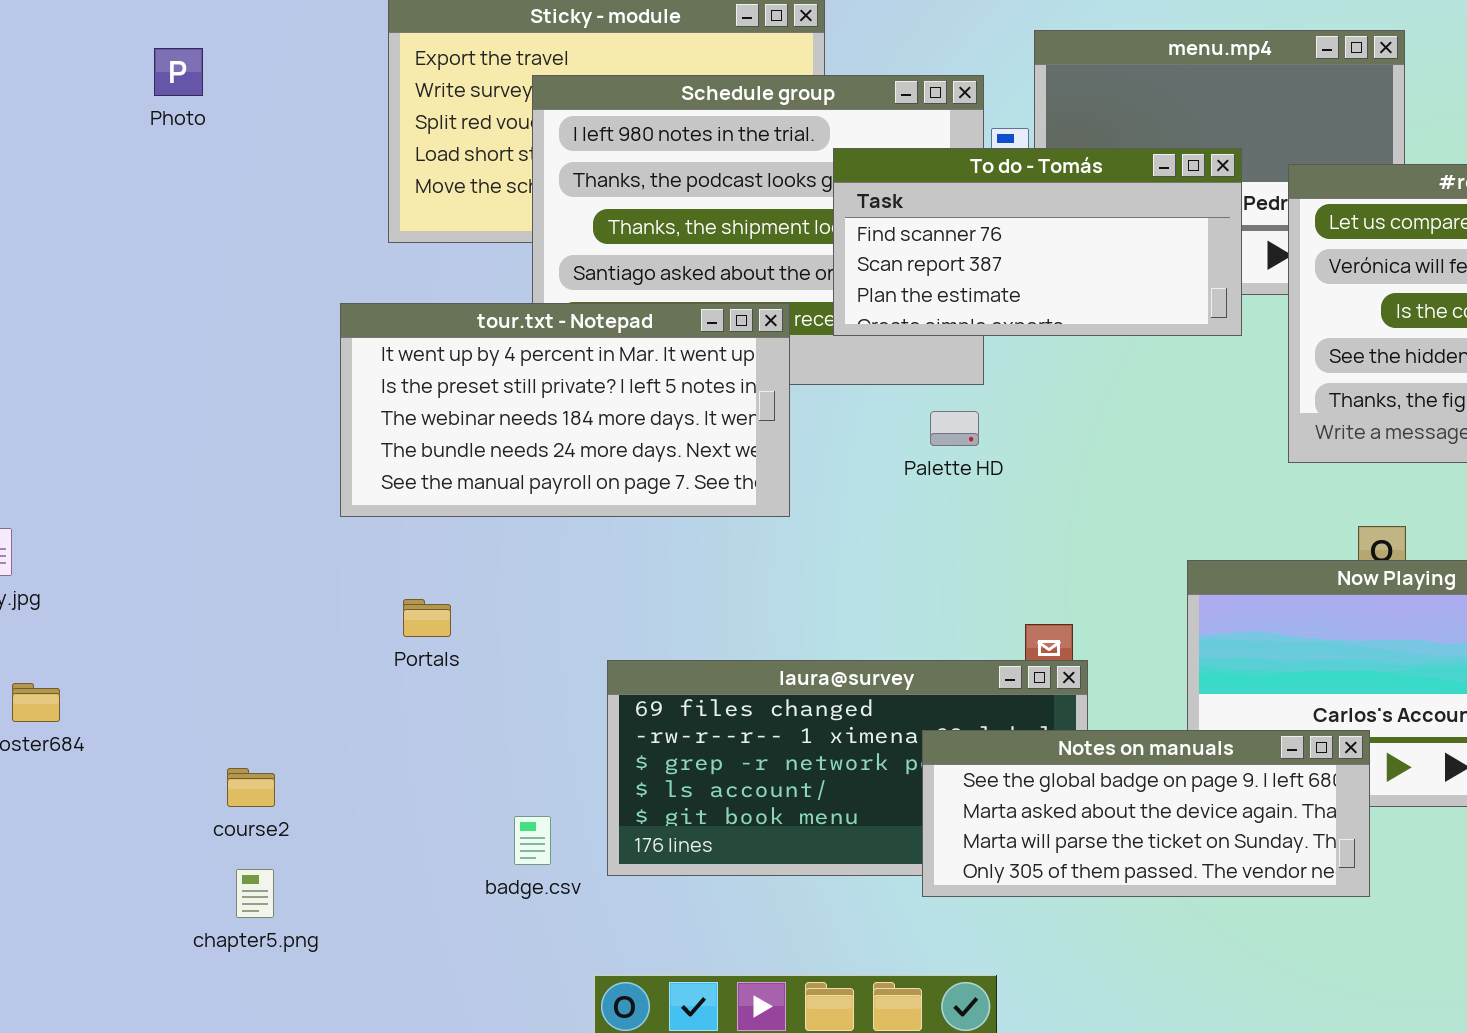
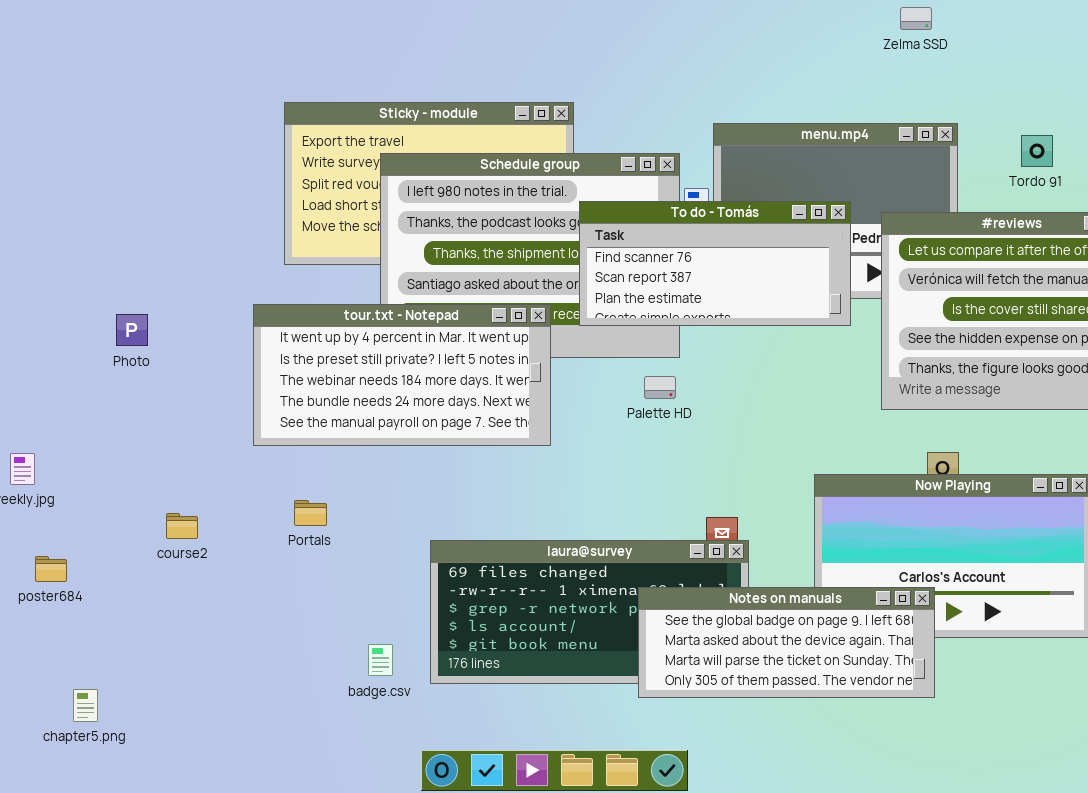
Photo: [154,48,203,96] -> [116,314,148,346], moved
course2: [227,768,275,807] -> [166,513,198,539], moved
chapter5.png: [236,869,274,918] -> [73,689,98,722], moved

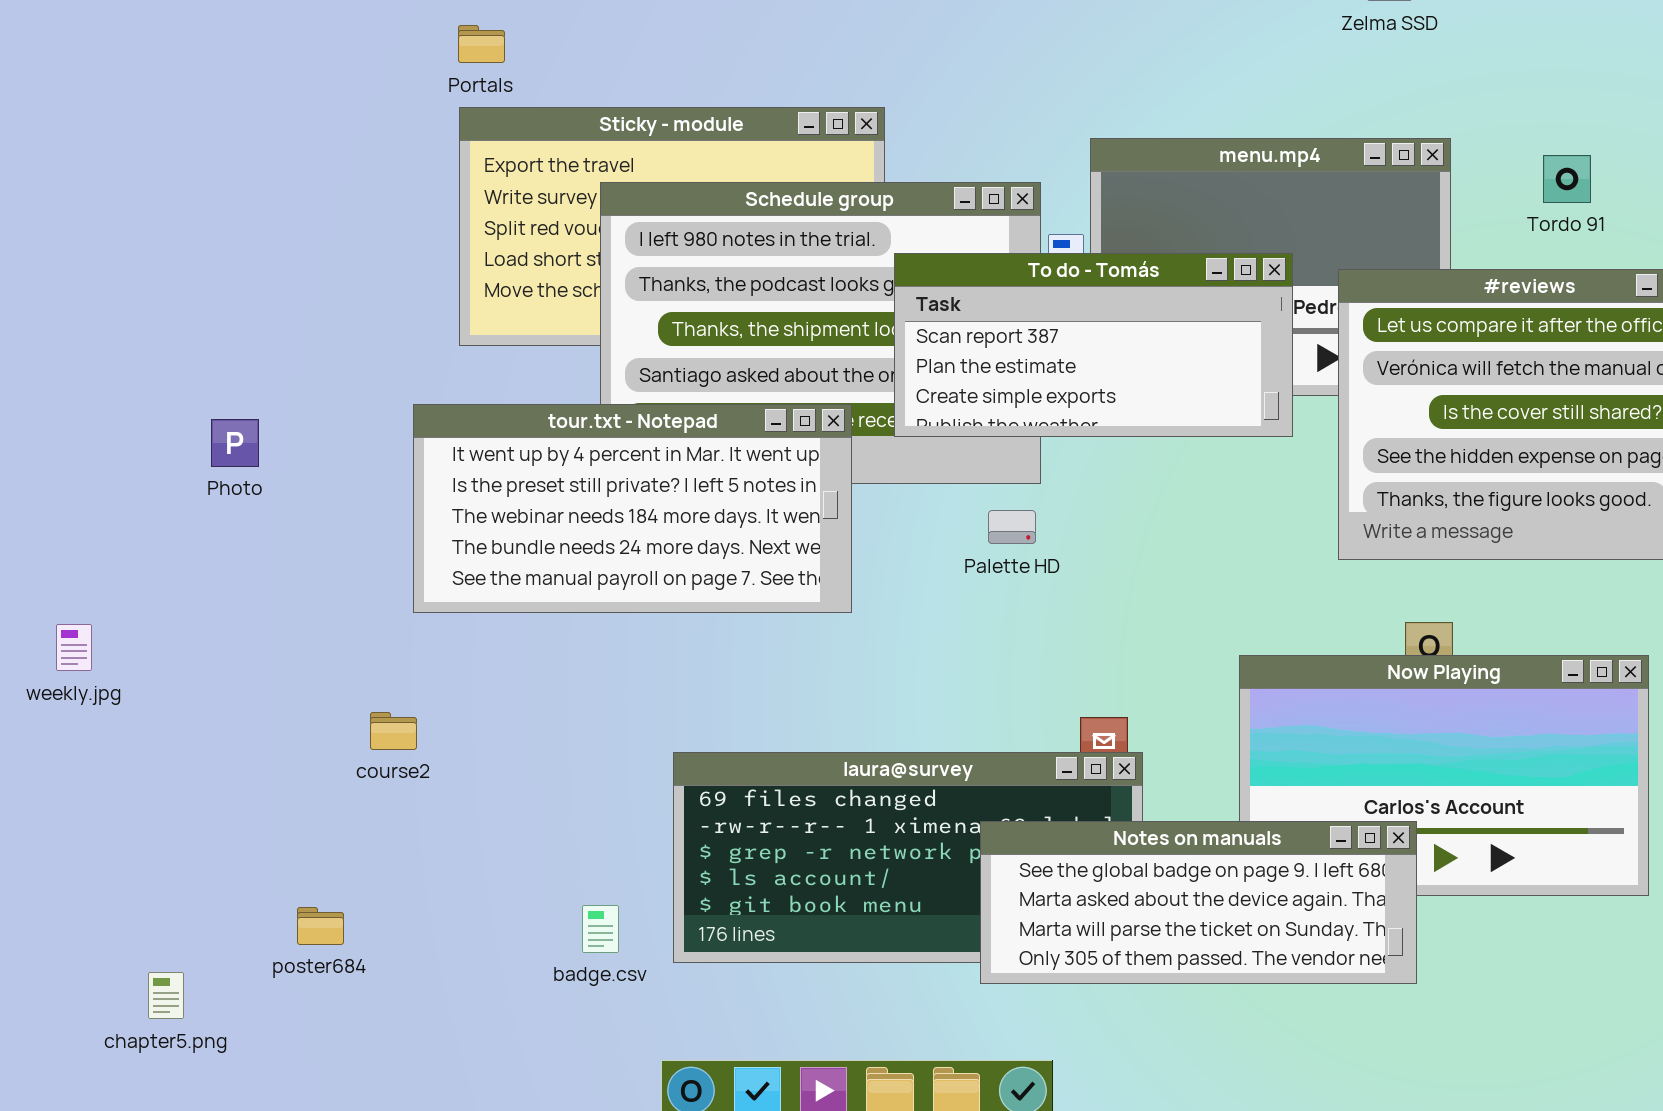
To do - Tomás: [579,201,851,326] -> [894,253,1293,437], scrolled down 1 row
Portals: [294,500,327,526] -> [458,25,505,63], moved
course2: [166,513,198,539] -> [370,712,417,750], moved
poster684: [35,556,67,582] -> [297,907,344,945], moved

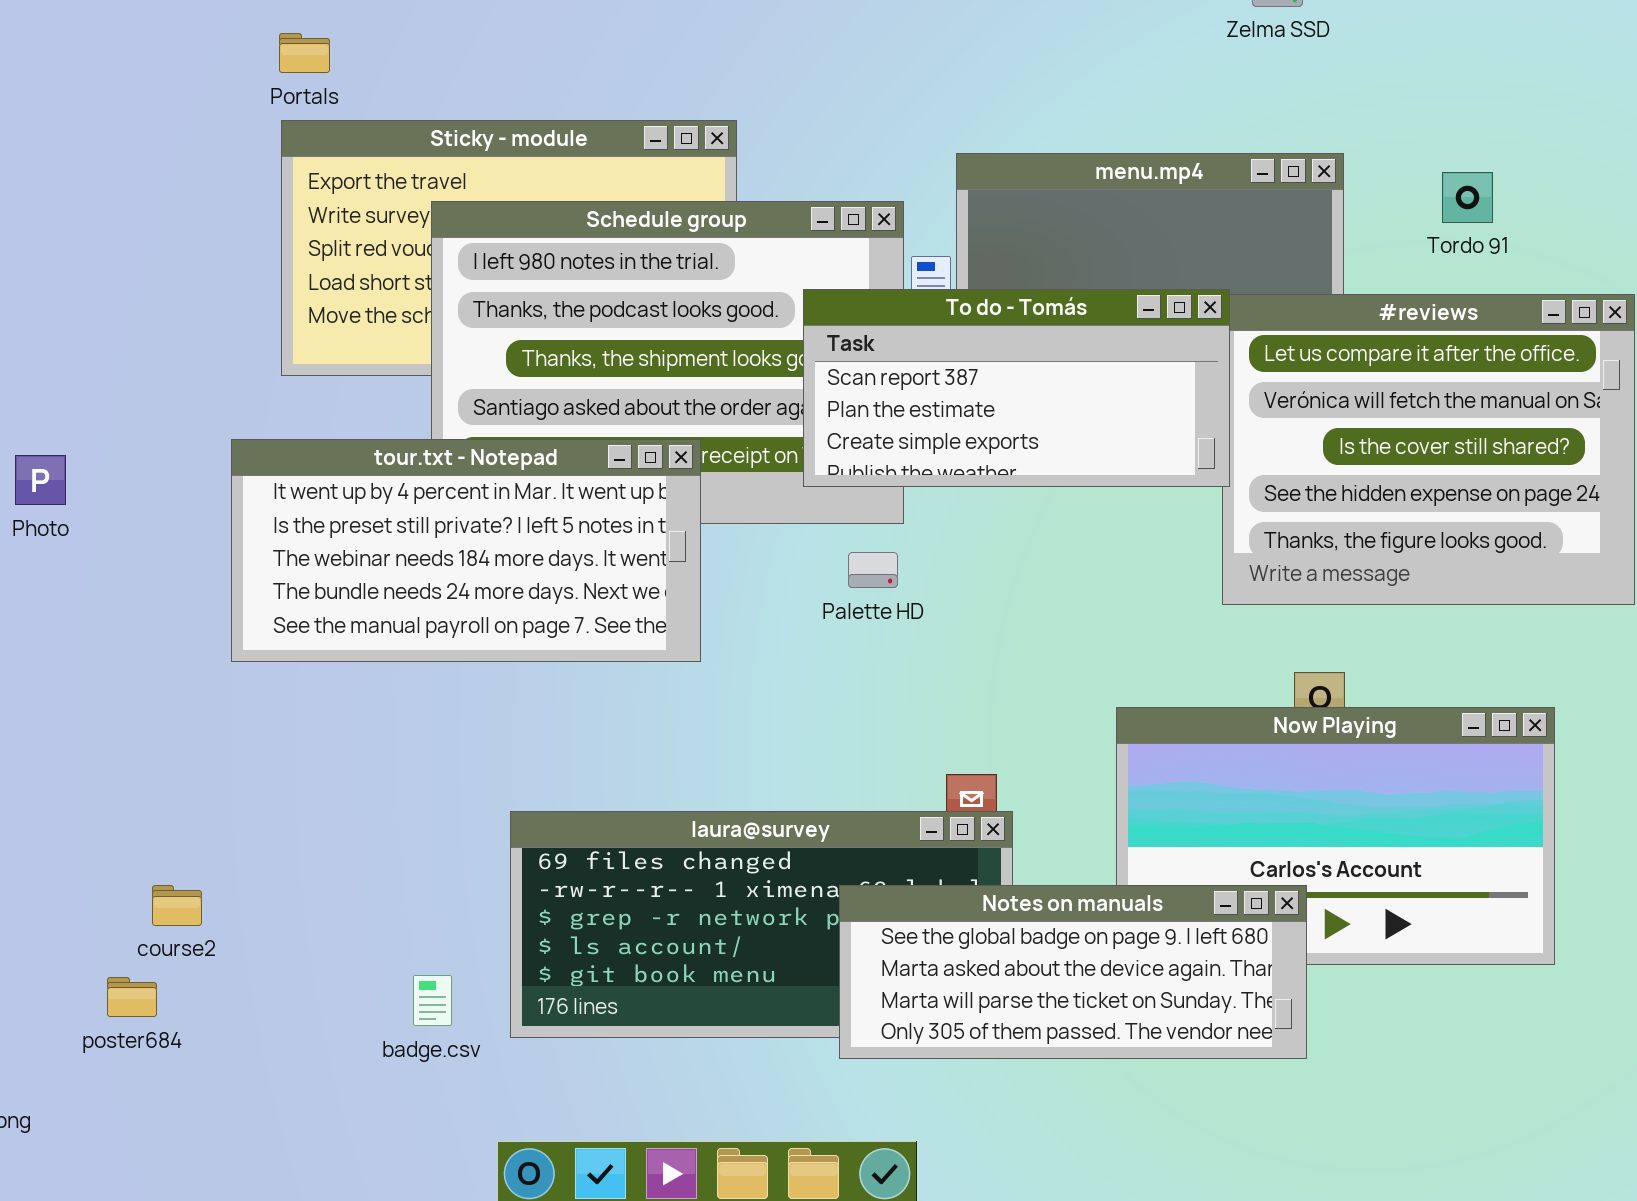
To do - Tomás: [894,253,1293,437] -> [803,289,1230,487], moved
course2: [370,712,417,750] -> [152,885,202,926], moved

